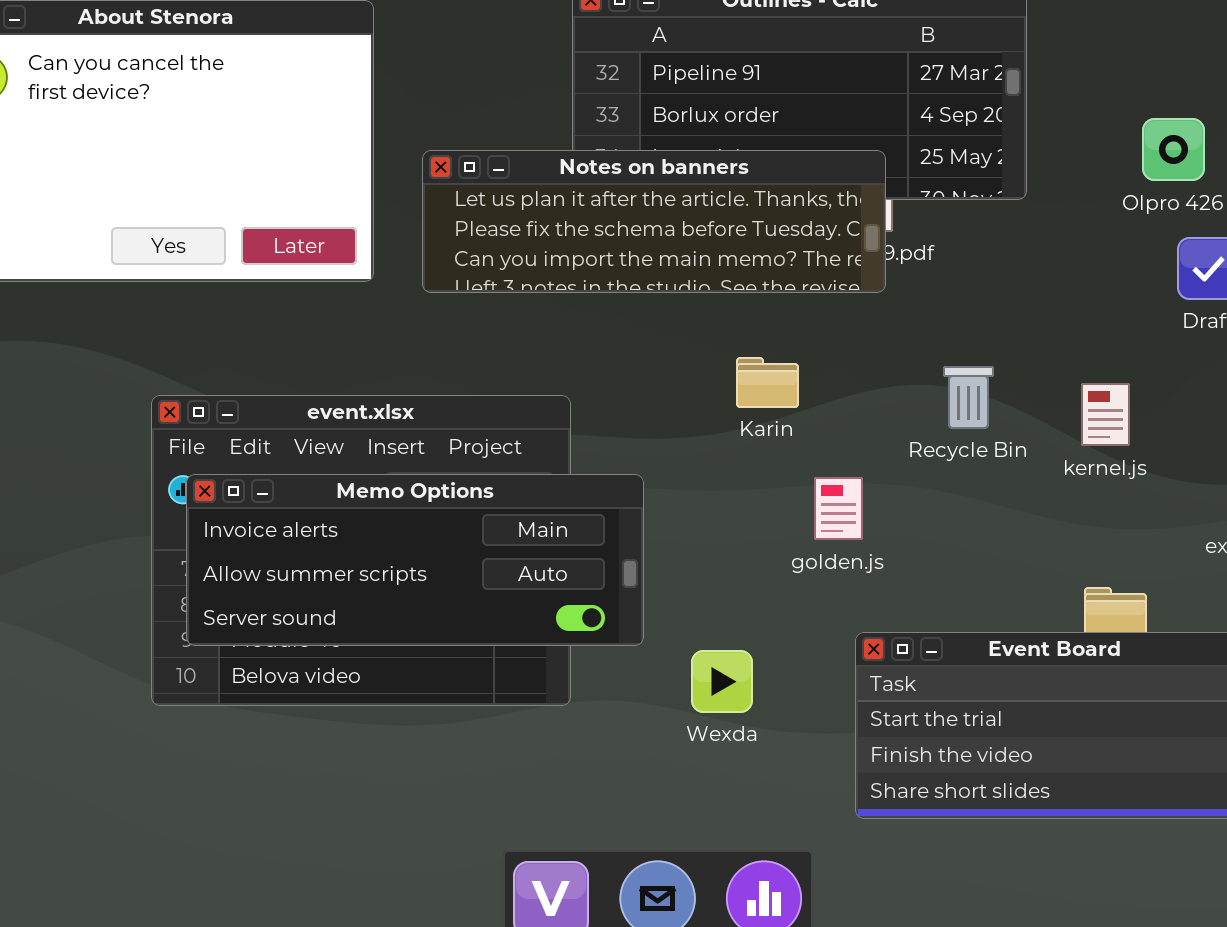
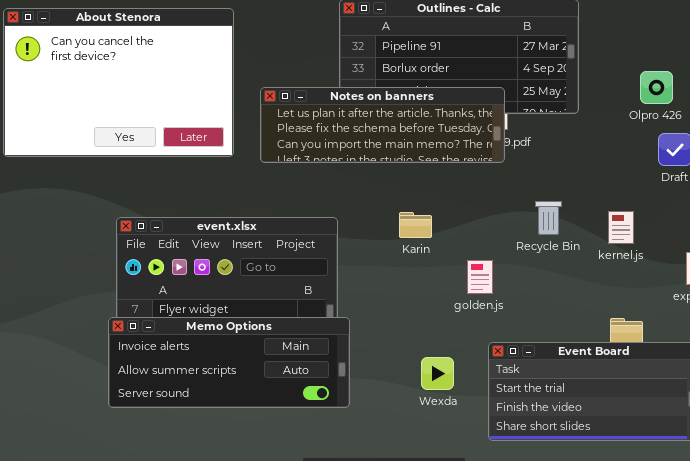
Karin: [736,357,799,408] -> [399,212,432,238], moved
Memo Options: [186,474,644,646] -> [108,317,350,408], moved
Wexda: [691,650,753,713] -> [421,357,454,390], moved

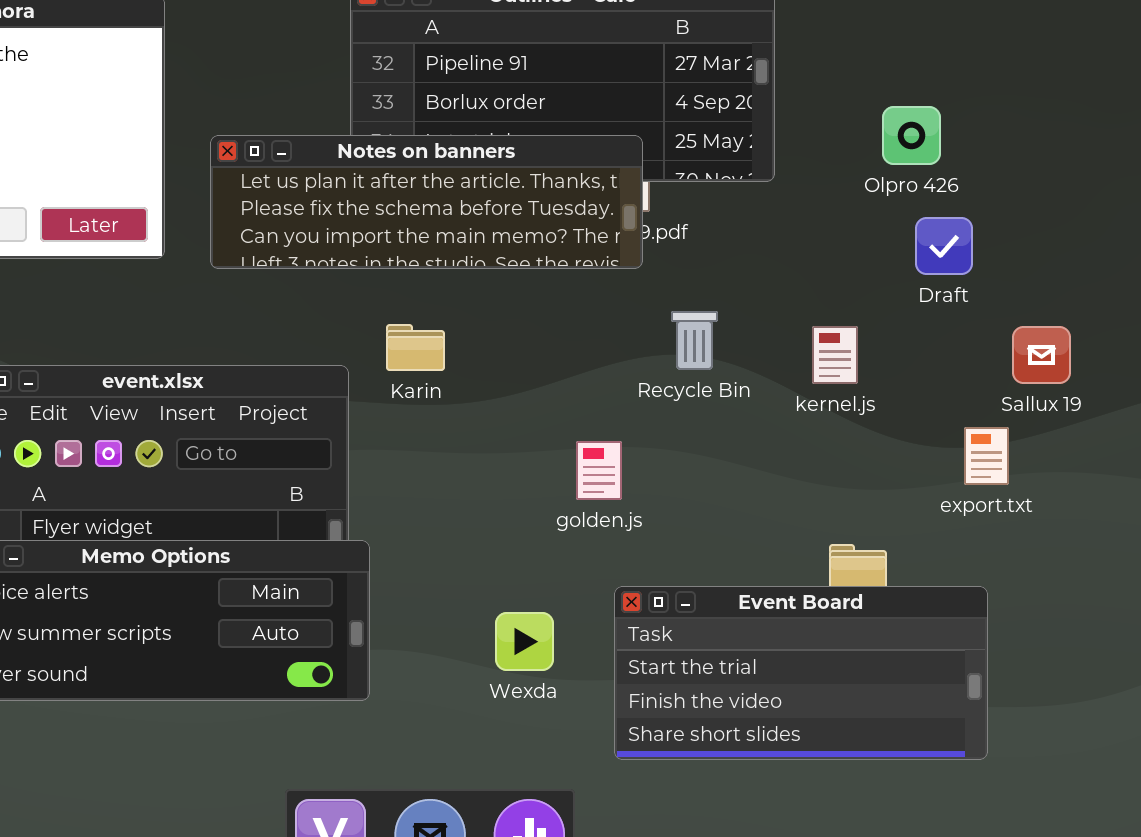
Recycle Bin: [535,201,562,235] -> [671,311,718,370], moved
kernel.js: [608,211,634,244] -> [812,326,858,384], moved
Karin: [399,212,432,238] -> [386,324,445,371], moved

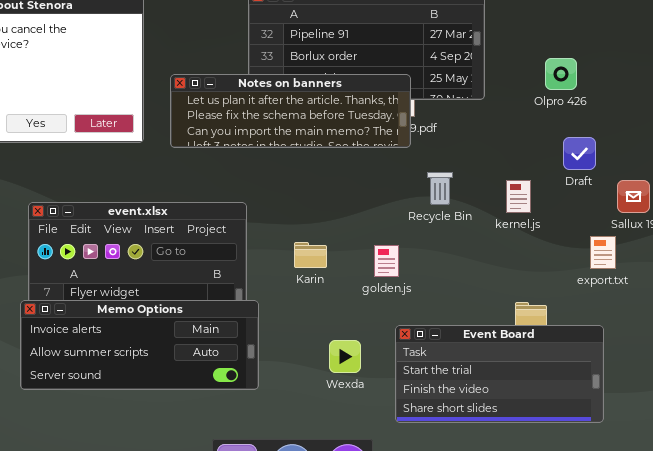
Draft: [915,217,973,275] -> [563,137,596,170], moved
Karin: [386,324,445,371] -> [294,242,327,268], moved

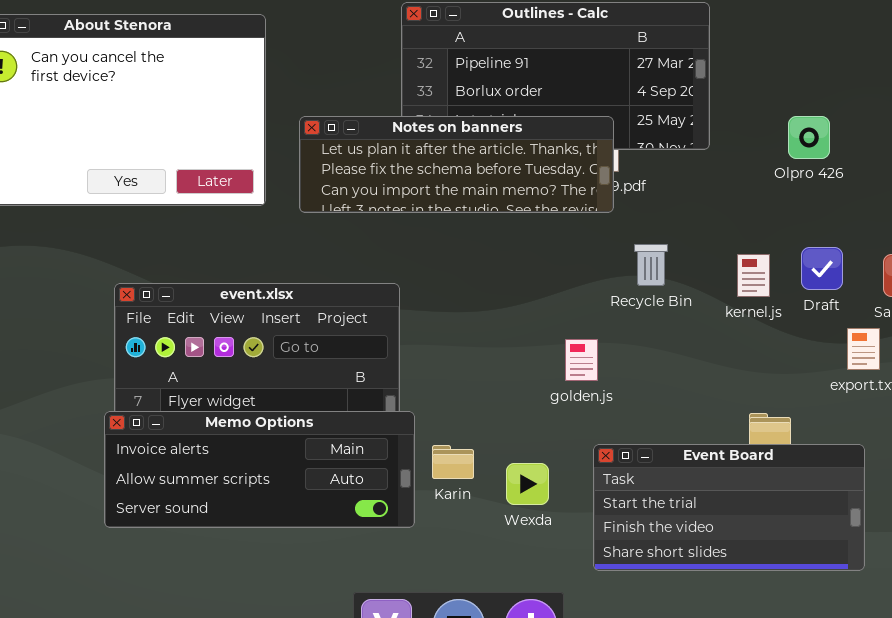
Olpro 426: [545,58,577,90] -> [788,116,830,159], moved
Draft: [563,137,596,170] -> [801,247,843,290], moved
Karin: [294,242,327,268] -> [432,445,474,479], moved

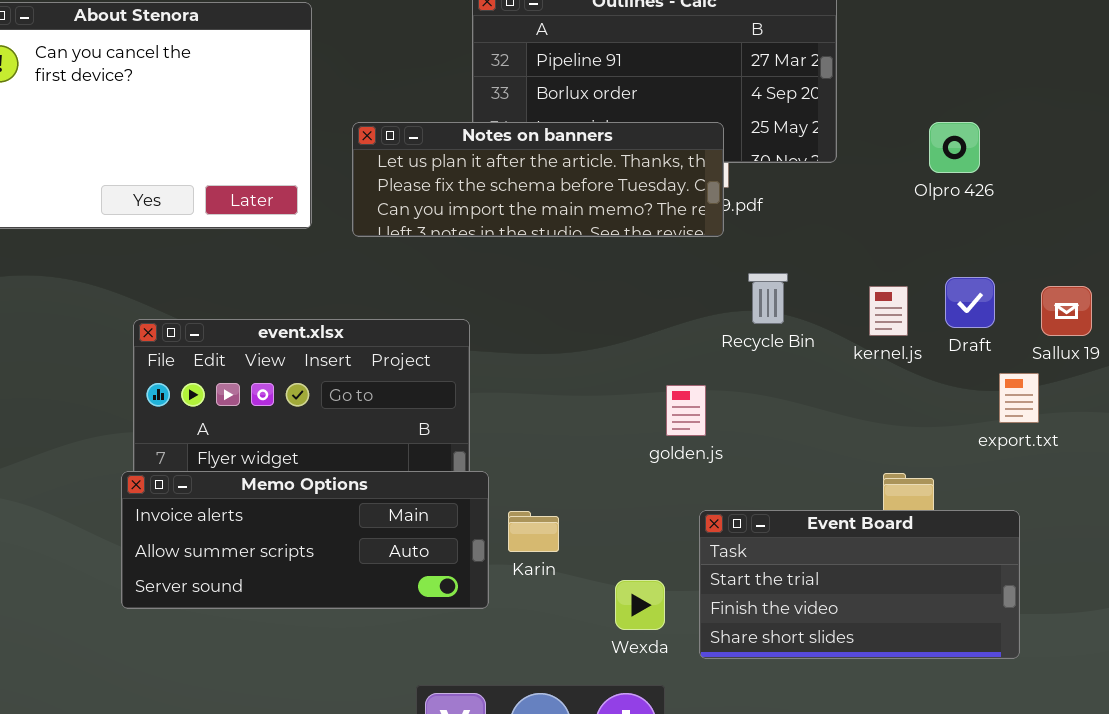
Wexda: [506,463,549,505] -> [615,580,665,630], moved

